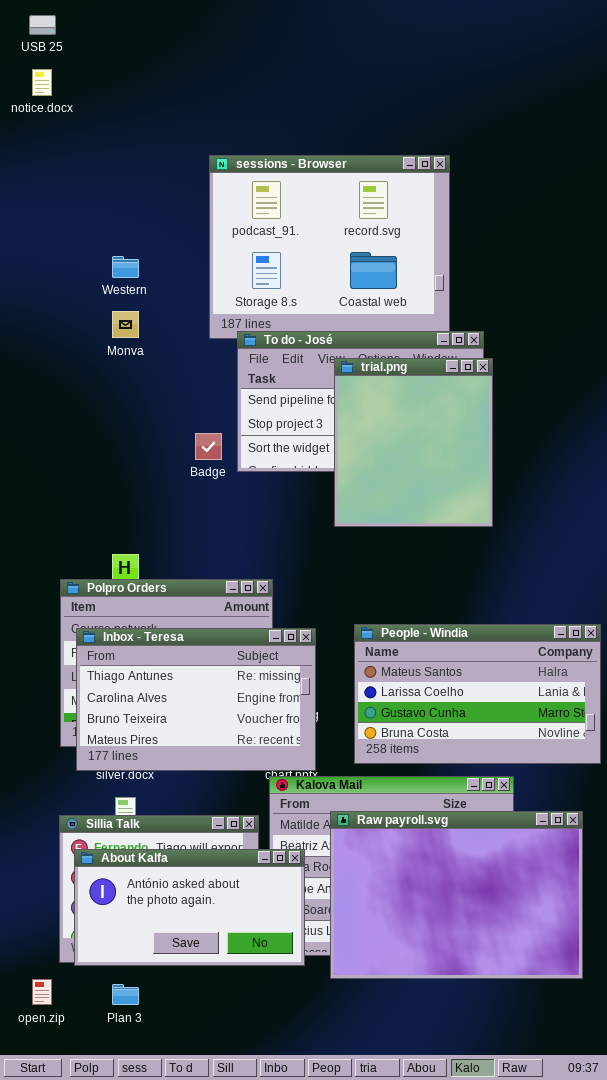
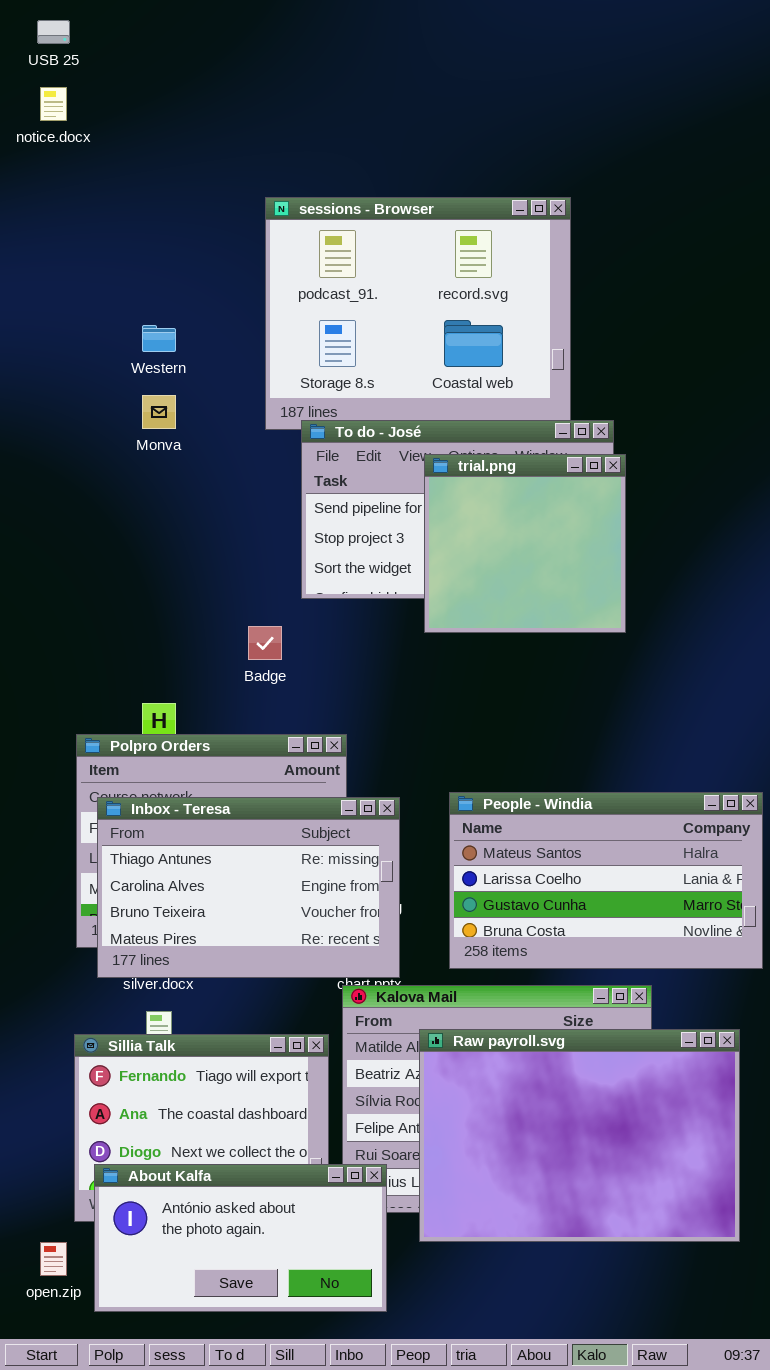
trial.png: [334,358,493,527] -> [424,454,626,633], resized
Badge: [195,433,222,460] -> [248,626,282,660], moved
About Kalfa: [74,849,305,966] -> [94,1164,387,1312], moved

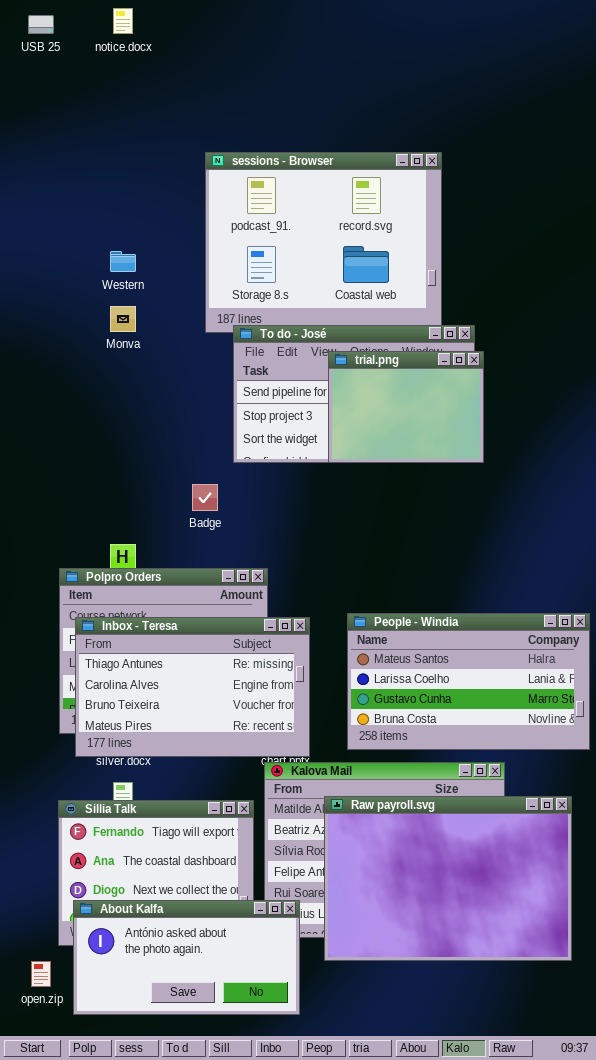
notice.docx: [40,87,67,121] -> [113,8,133,34], moved
trial.png: [424,454,626,633] -> [328,351,484,463], resized

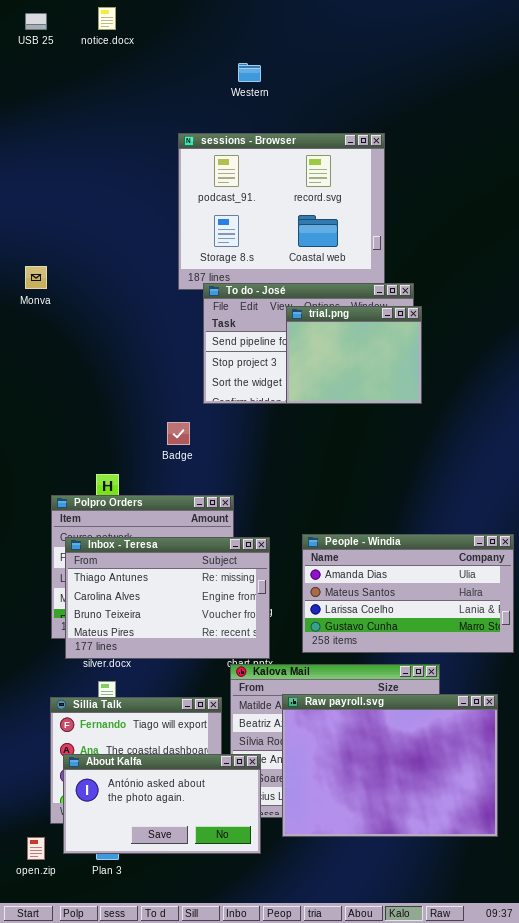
Western: [110,251,136,272] -> [238,63,261,82], moved
Monva: [110,306,136,332] -> [25,266,47,289], moved
People - Windia: [347,613,590,750] -> [302,534,514,653], scrolled up 1 row
About Kalfa: [73,900,300,1015] -> [63,754,261,854], moved

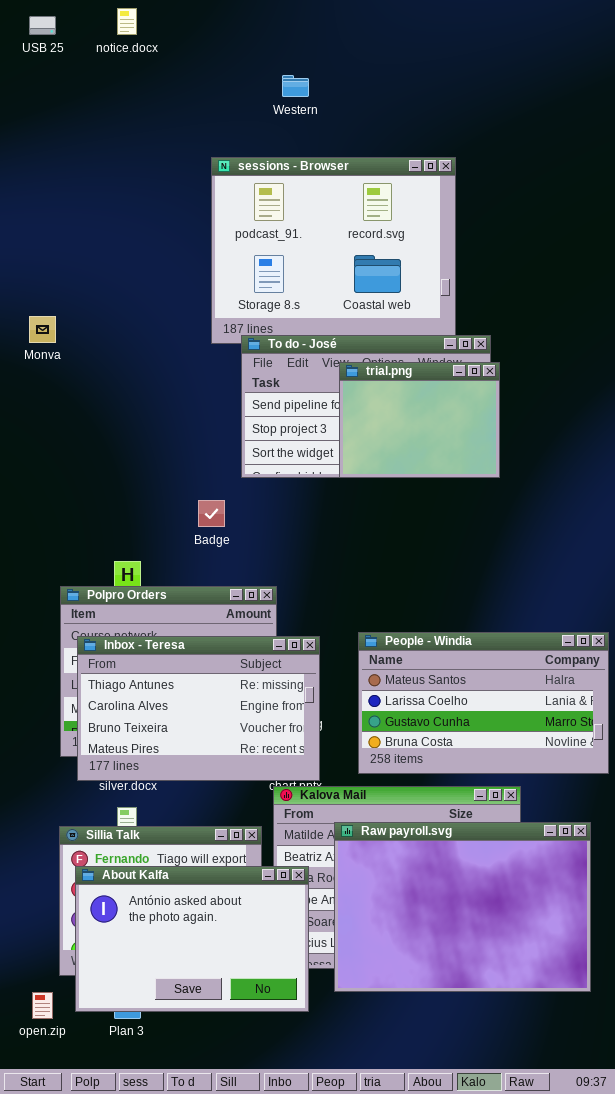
People - Windia: [302,534,514,653] -> [358,632,609,774], scrolled down 1 row
About Kalfa: [63,754,261,854] -> [75,866,309,1012], resized

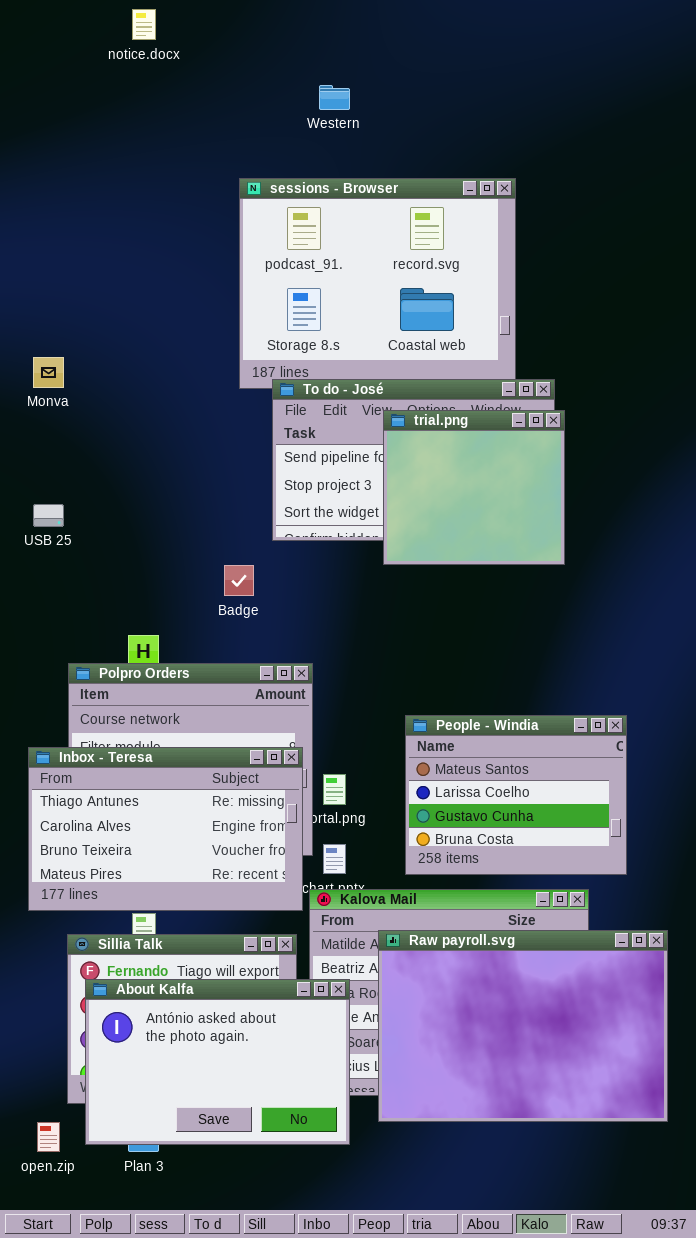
USB 25: [29,16,56,35] -> [33,504,64,527], moved
trial.png: [339,362,500,478] -> [383,410,565,565], resized
People - Windia: [358,632,609,774] -> [405,715,627,875], resized
Inbox - Teresa: [77,636,320,781] -> [28,747,303,911], moved

